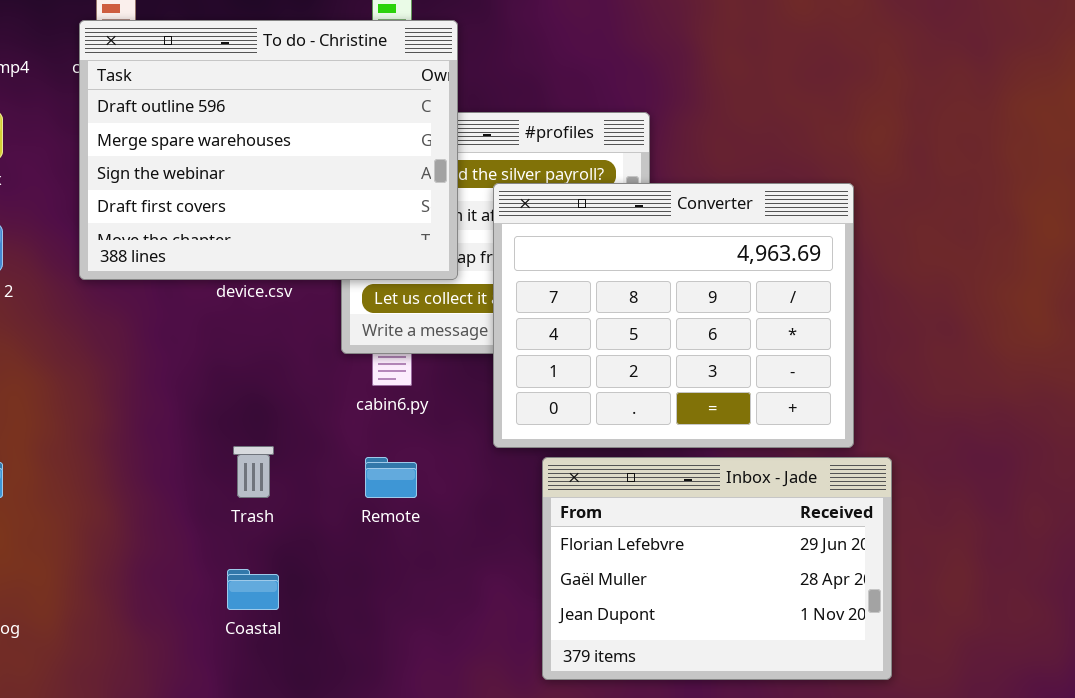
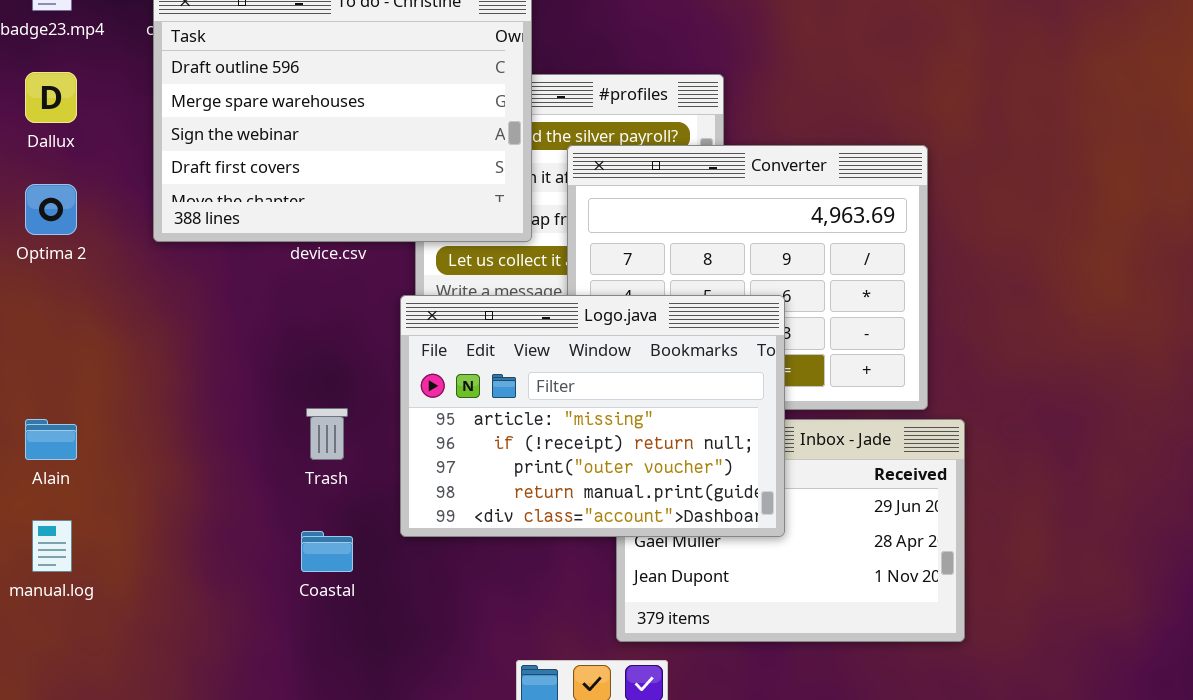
Logo.java: none -> [400,295,785,537], opened

